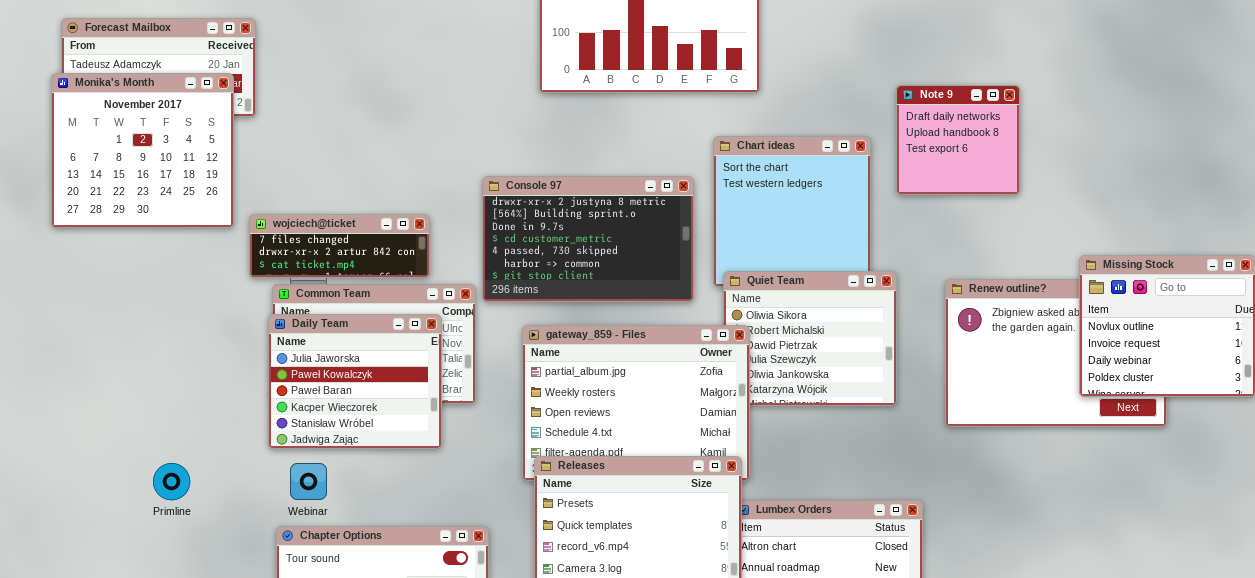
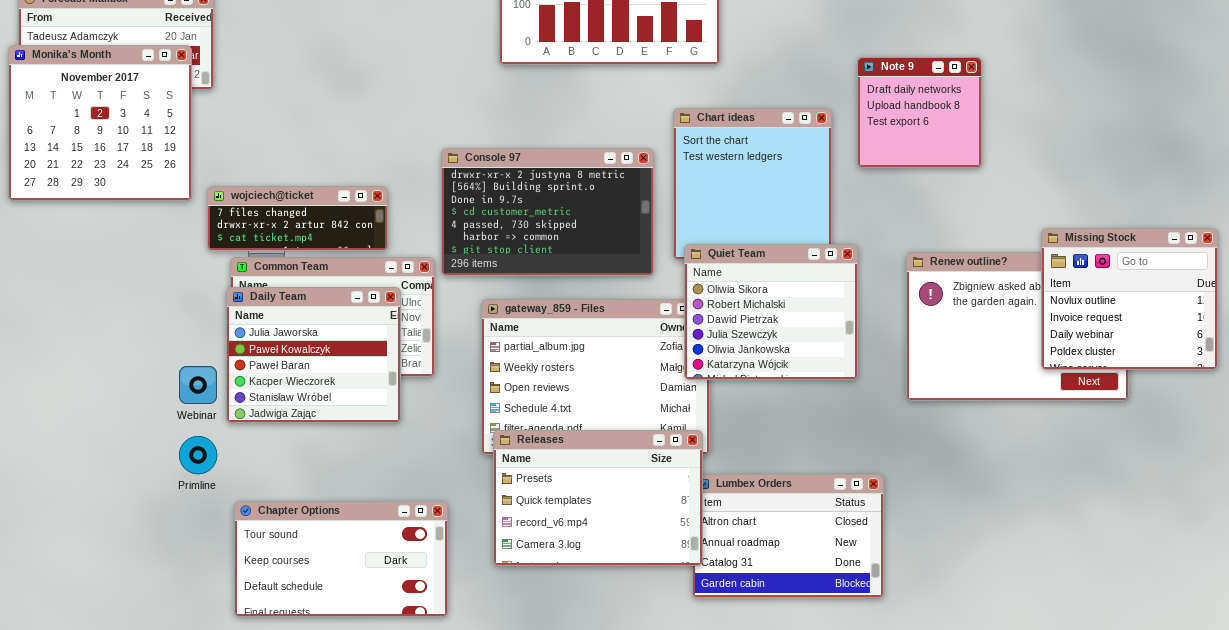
Quiet Team: [723,271,897,406] -> [684,244,858,380], raised
Primline: [153,463,190,500] -> [179,436,217,474], moved
Webinar: [290,463,327,500] -> [179,366,217,404], moved

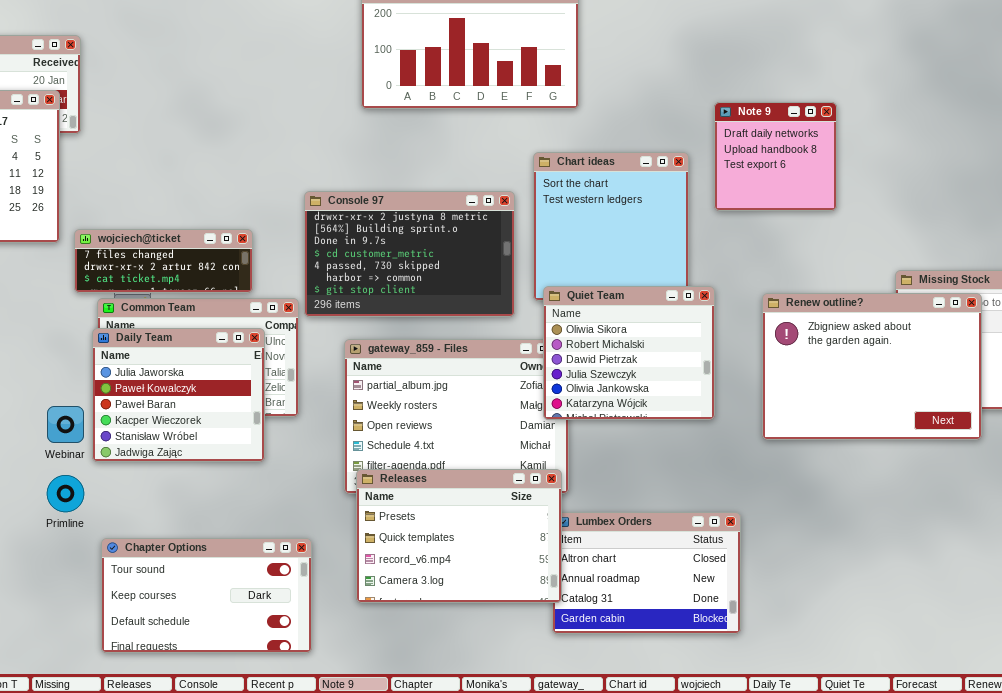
Renew outline?: [906,252,1129,401] -> [762,293,982,440], raised

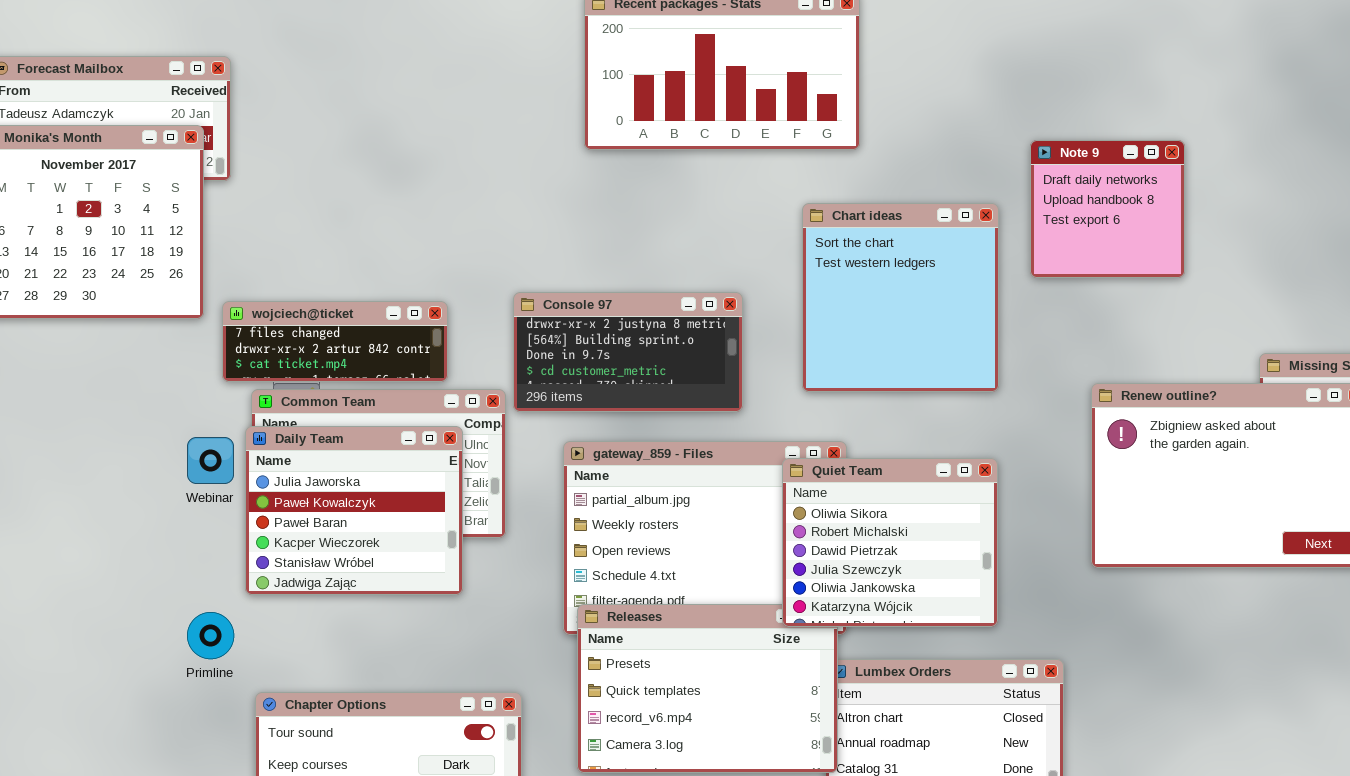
Console 97: [304,191,515,317] -> [513,292,743,412], resized
Quiet Team: [543,286,715,420] -> [782,458,998,627], moved
Webinar: [47,406,84,443] -> [187,437,234,484], moved

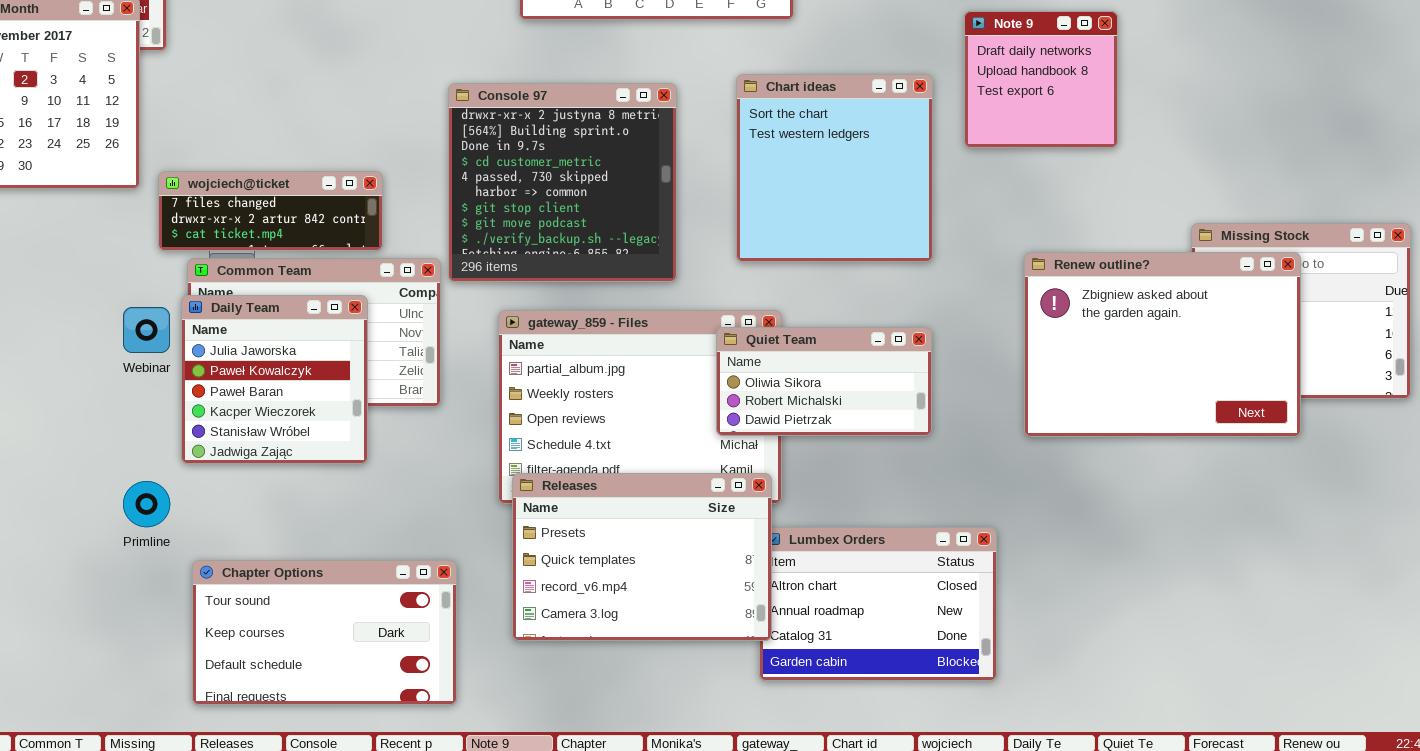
Console 97: [513,292,743,412] -> [448,83,677,282], resized
Daily Team: [245,426,463,595] -> [181,295,368,464], resized
Quiet Team: [782,458,998,627] -> [716,327,932,436], resized

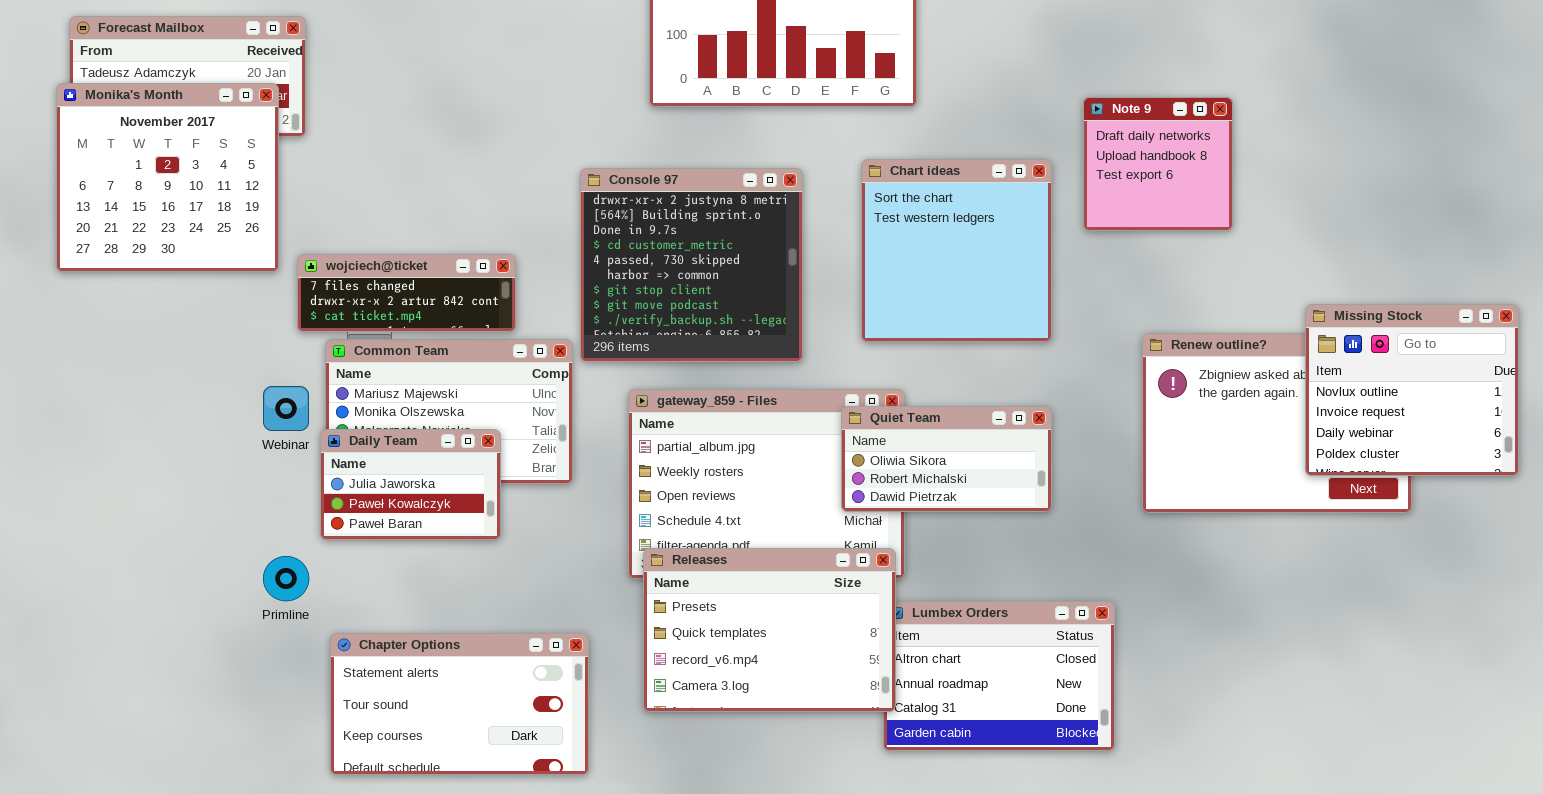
Missing Stock: [1191,223,1411,399] -> [1305,304,1519,476], raised
Daily Team: [181,295,368,464] -> [320,429,501,540], resized
Chapter Options: [192,560,457,705] -> [330,633,589,775], scrolled up 1 row

